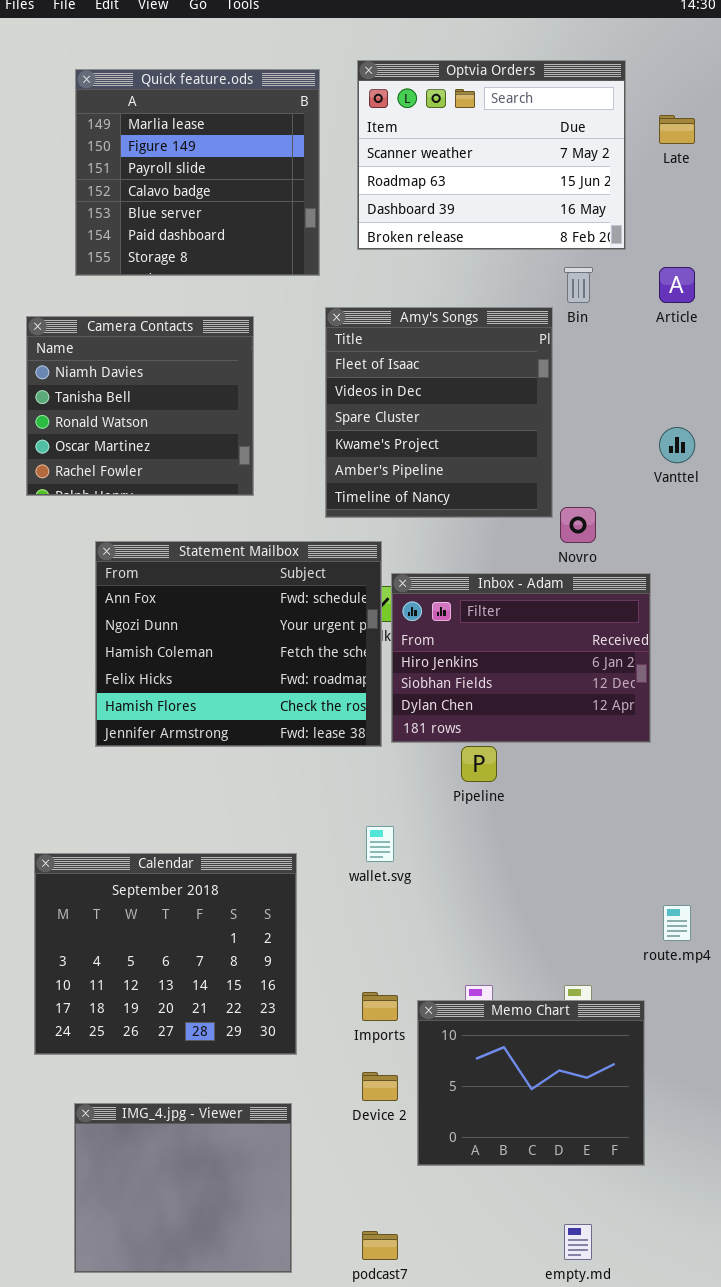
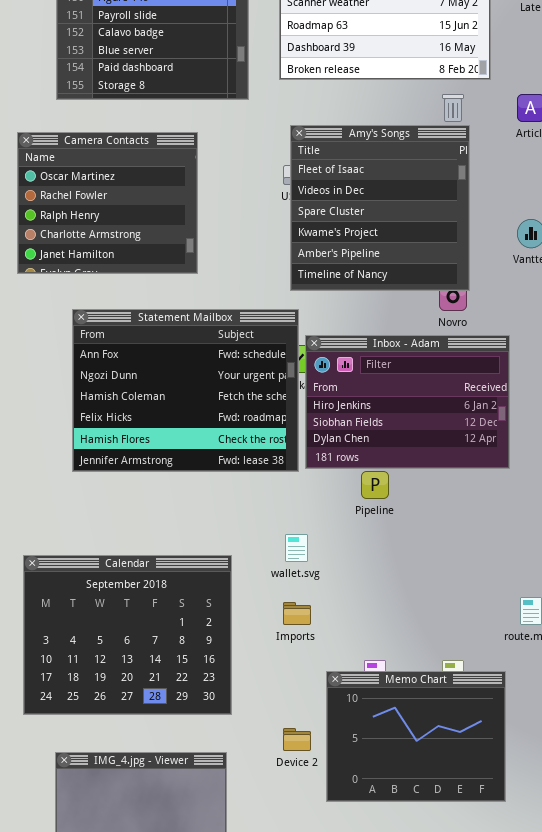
Amy's Songs: [325,307,553,518] -> [290,125,470,291], moved
Camera Contacts: [26,316,254,496] -> [17,132,198,274], scrolled down 3 rows
Imports: [362,992,398,1021] -> [283,602,311,625], moved

